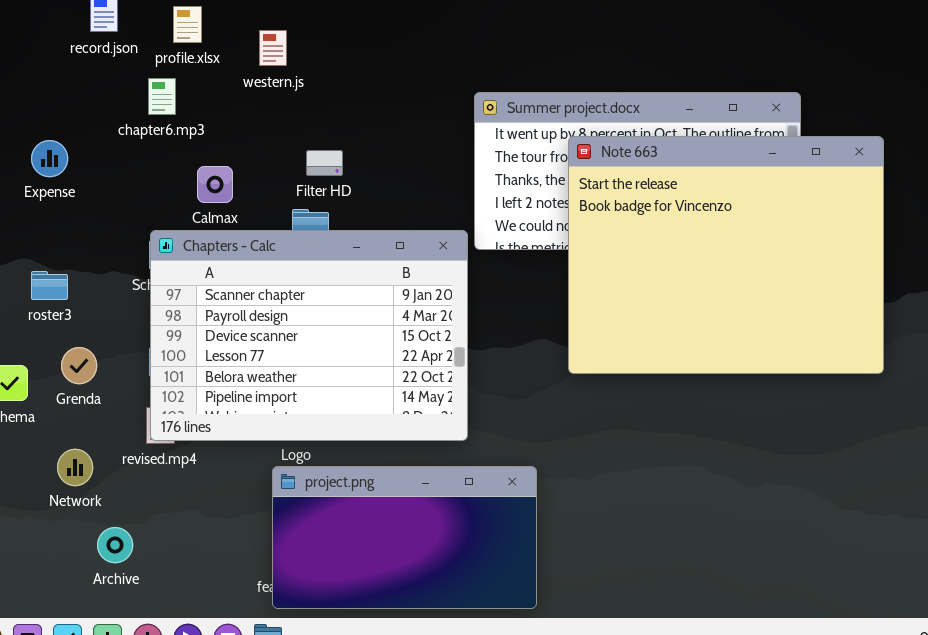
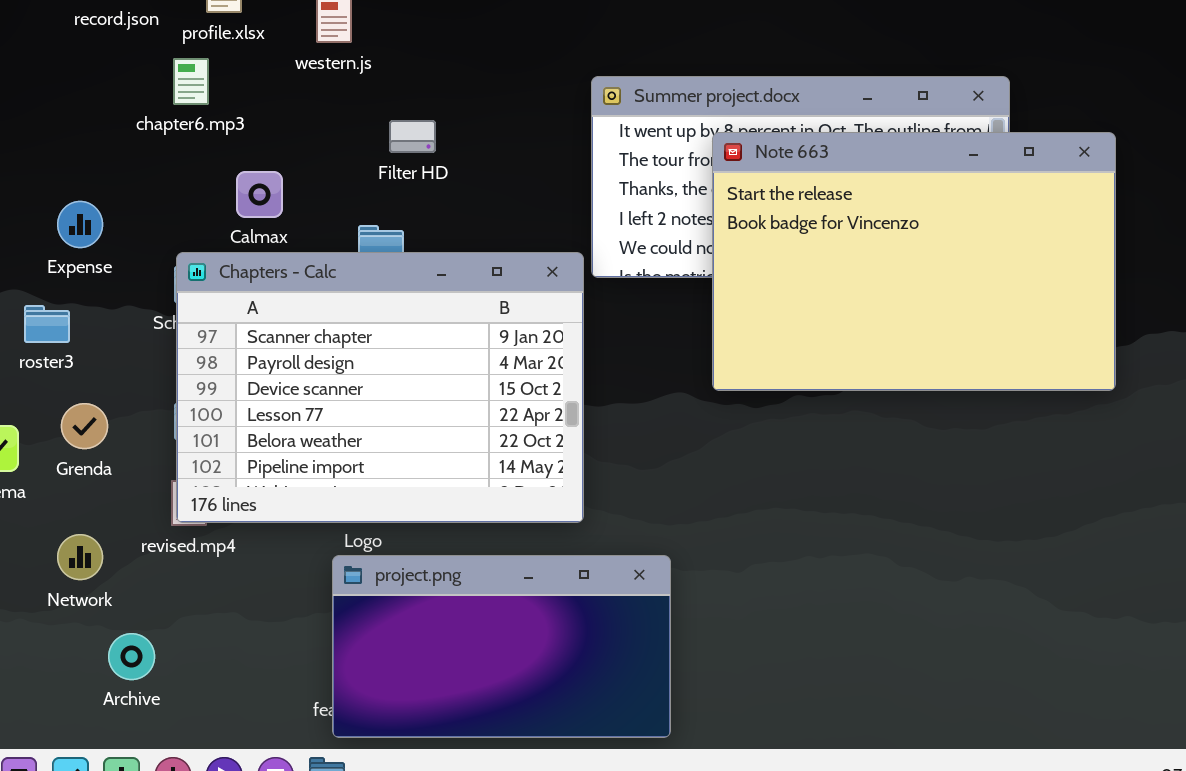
Note 663: [568,136,884,374] -> [712,132,1116,391], resized
Expense: [31,140,68,177] -> [57,201,103,248], moved
Filter HD: [306,150,343,176] -> [389,120,436,153], moved

